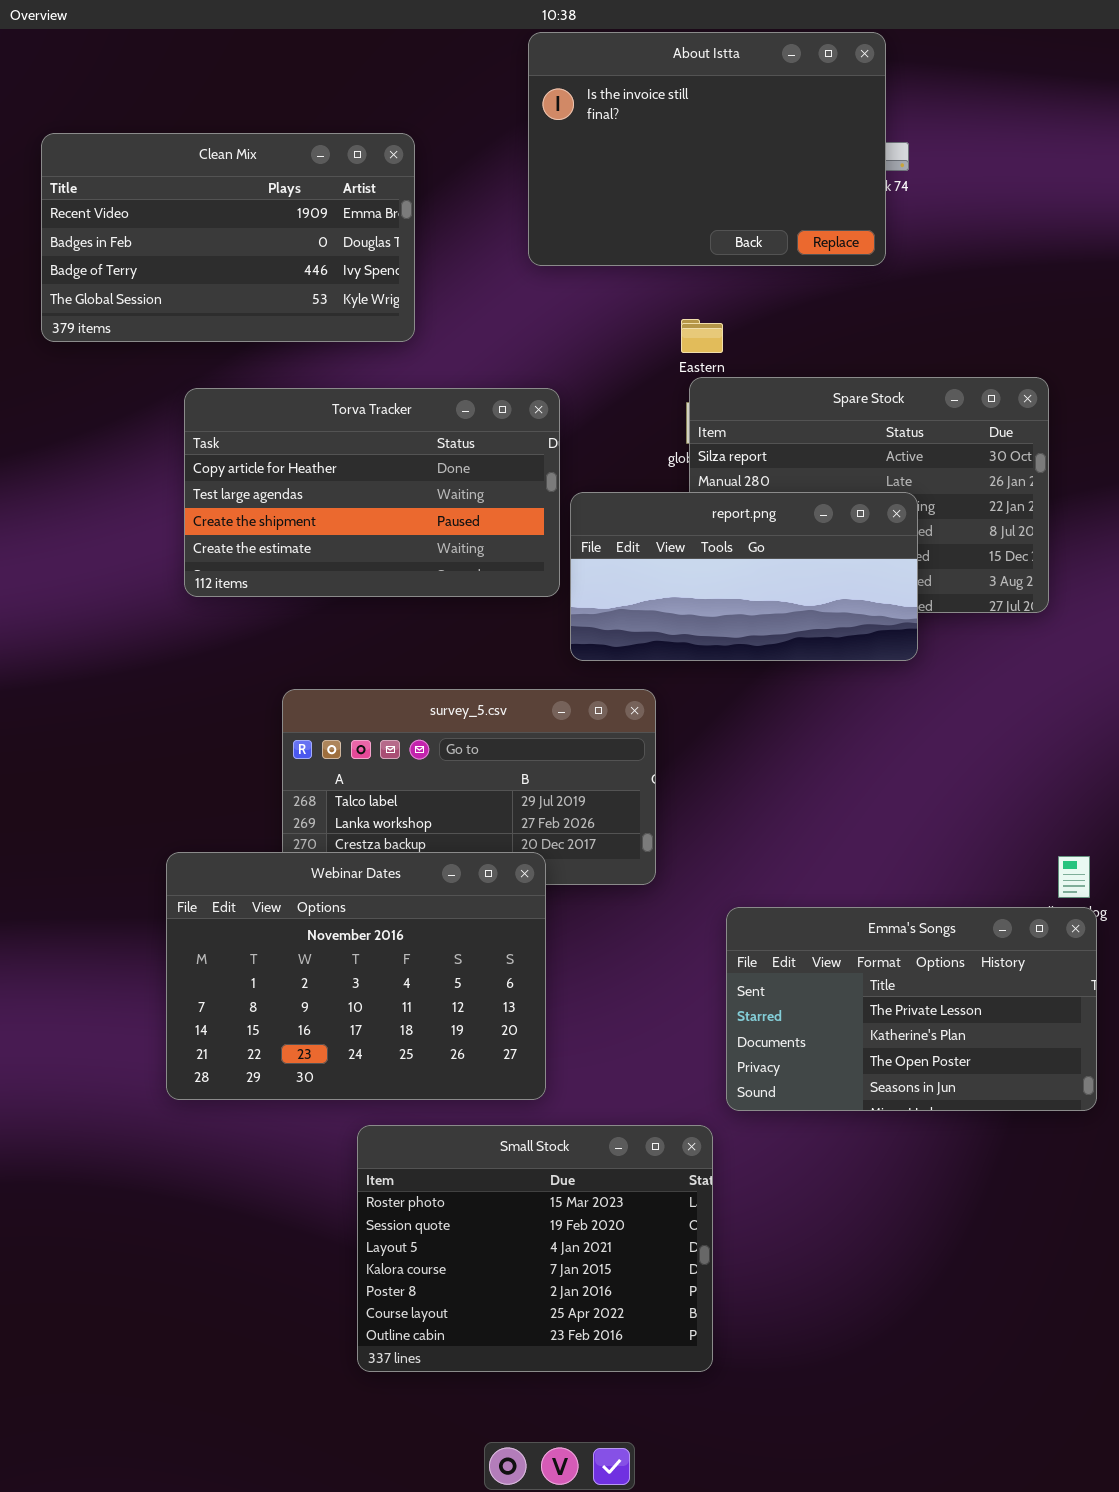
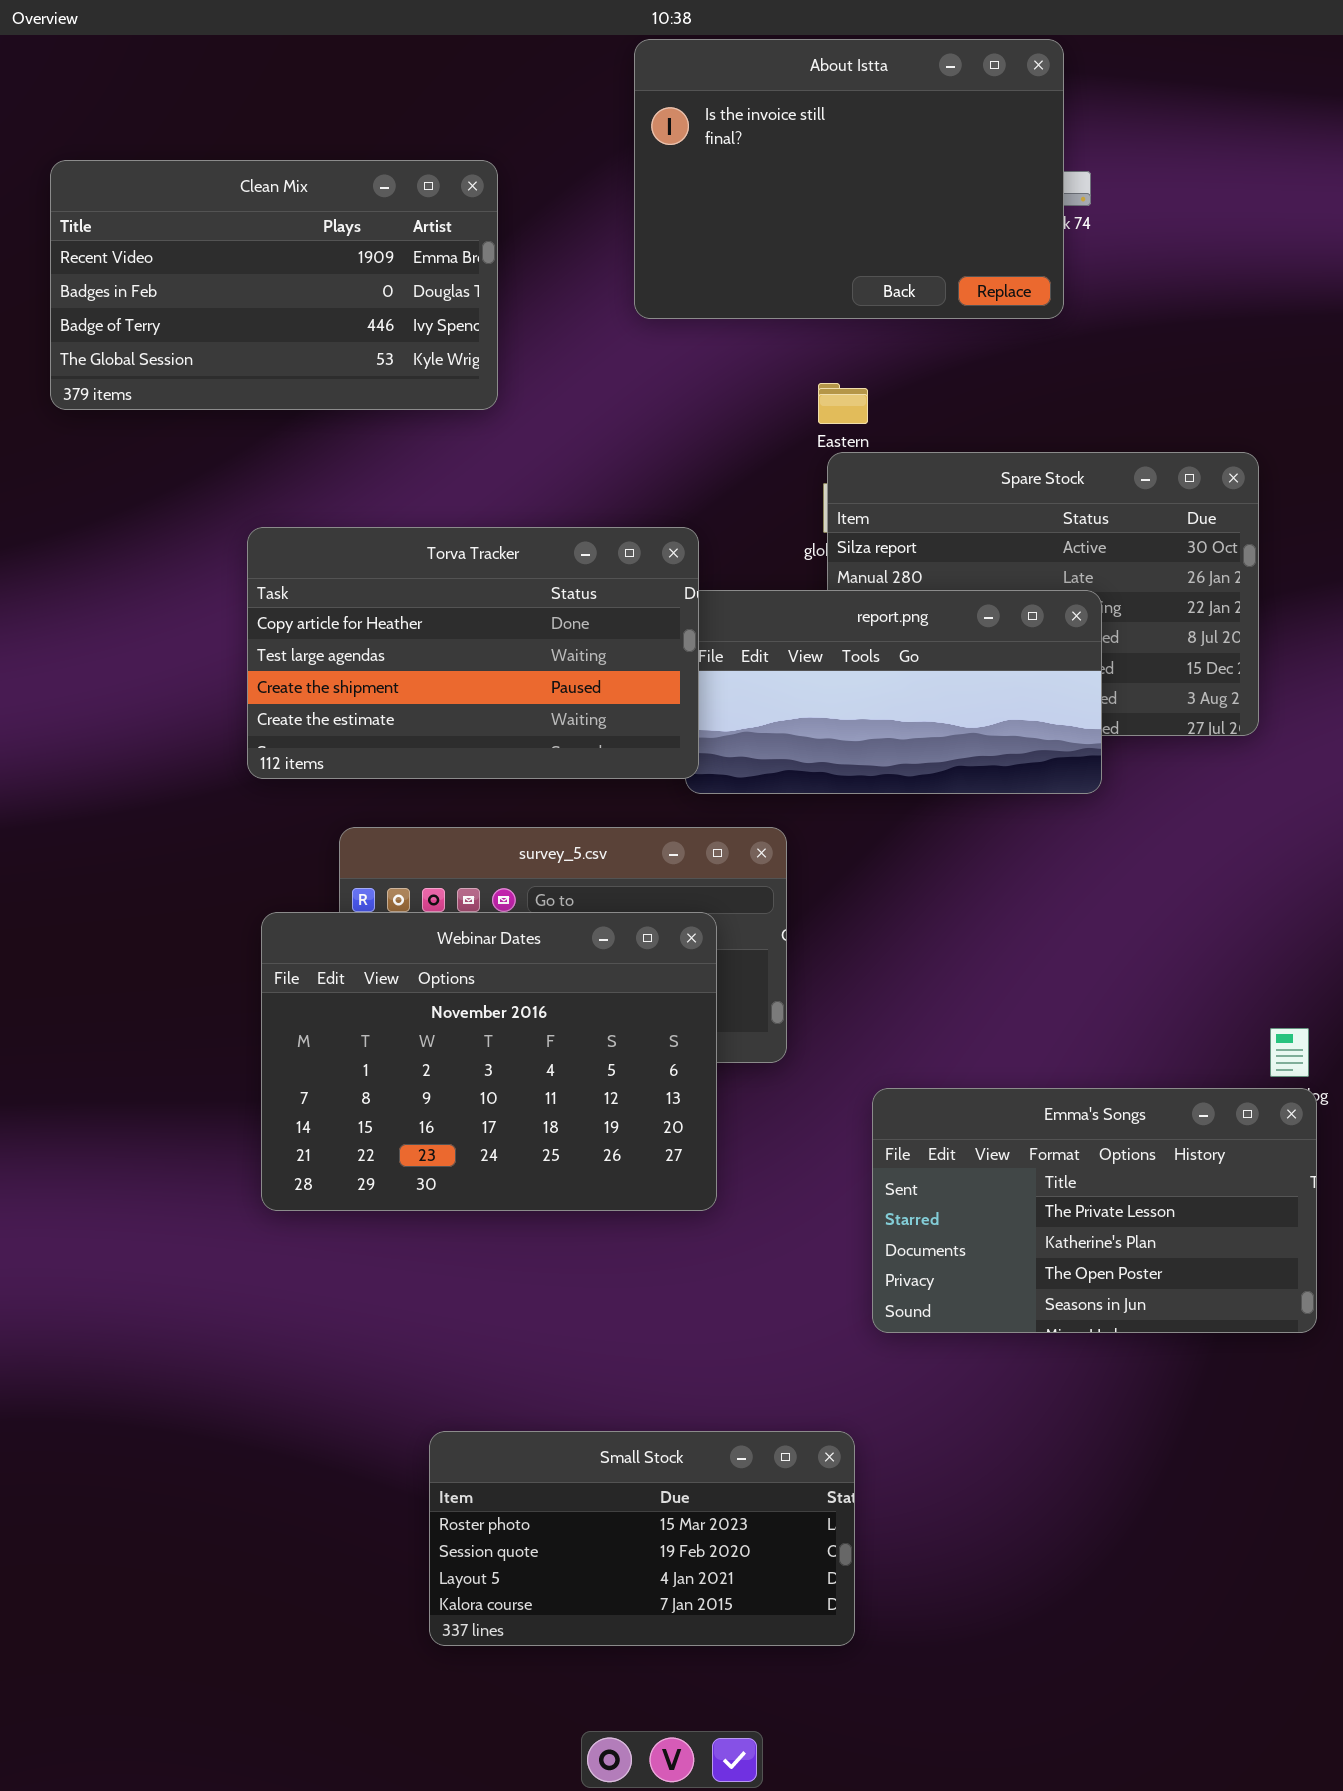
Torva Tracker: [184,388,560,597] -> [247,527,699,779], moved
Webinar Dates: [166,852,546,1100] -> [261,912,717,1211], moved
Small Stock: [357,1125,713,1372] -> [429,1431,855,1646], resized

